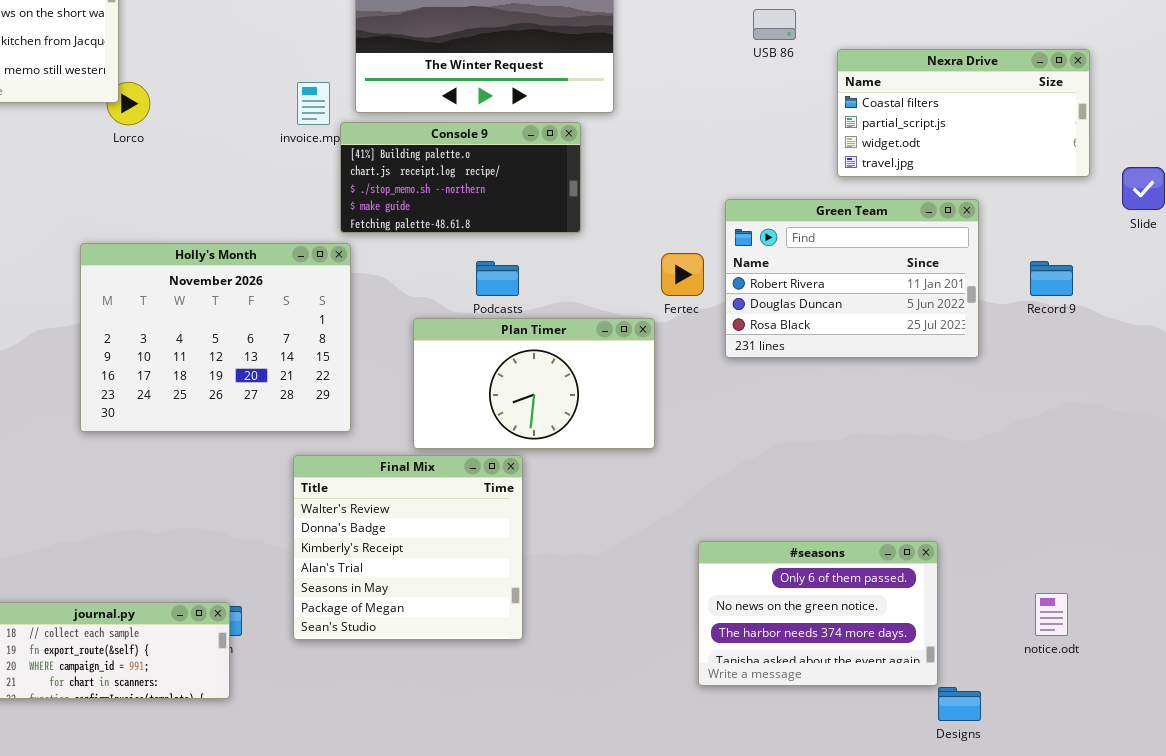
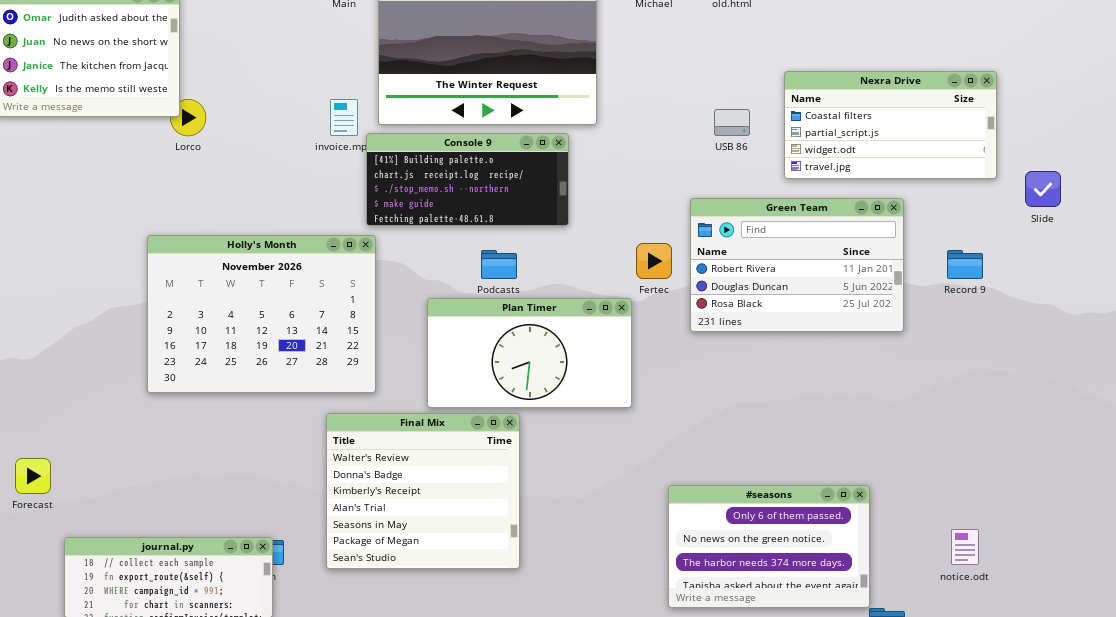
USB 86: [753,9,796,40] -> [714,109,750,136], moved

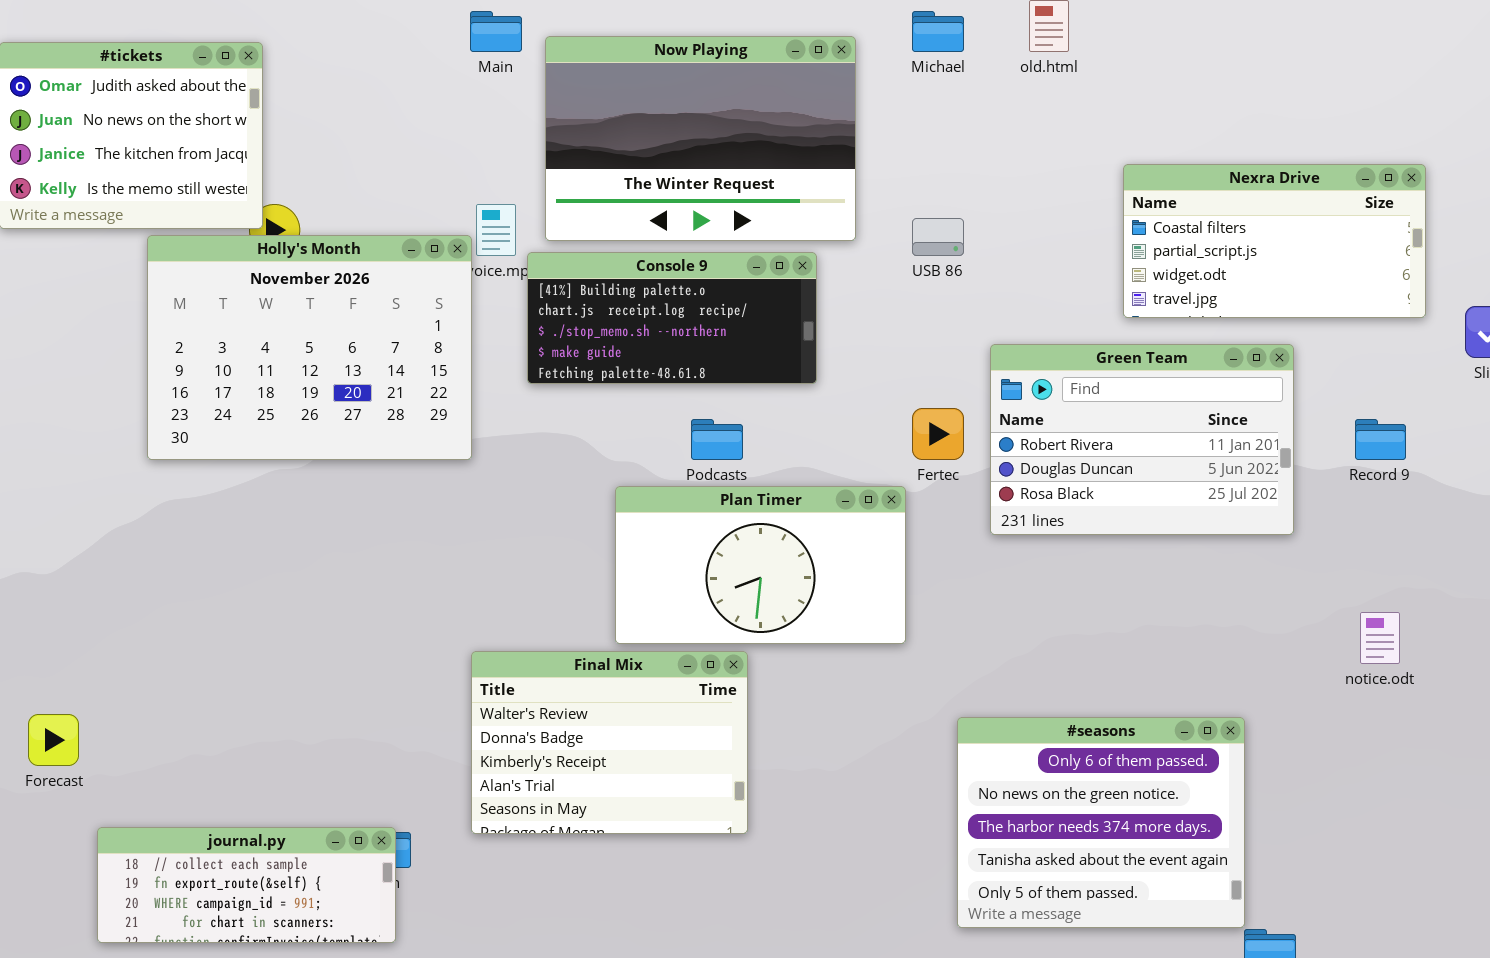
USB 86: [714,109,750,136] -> [912,218,964,256], moved
Holly's Month: [147,235,376,393] -> [147,235,472,460], moved
Final Mix: [326,413,520,569] -> [471,651,748,834], resized
#seasons: [668,485,870,608] -> [957,717,1245,928], resized
notice.odt: [951,529,979,565] -> [1360,612,1400,664], moved

